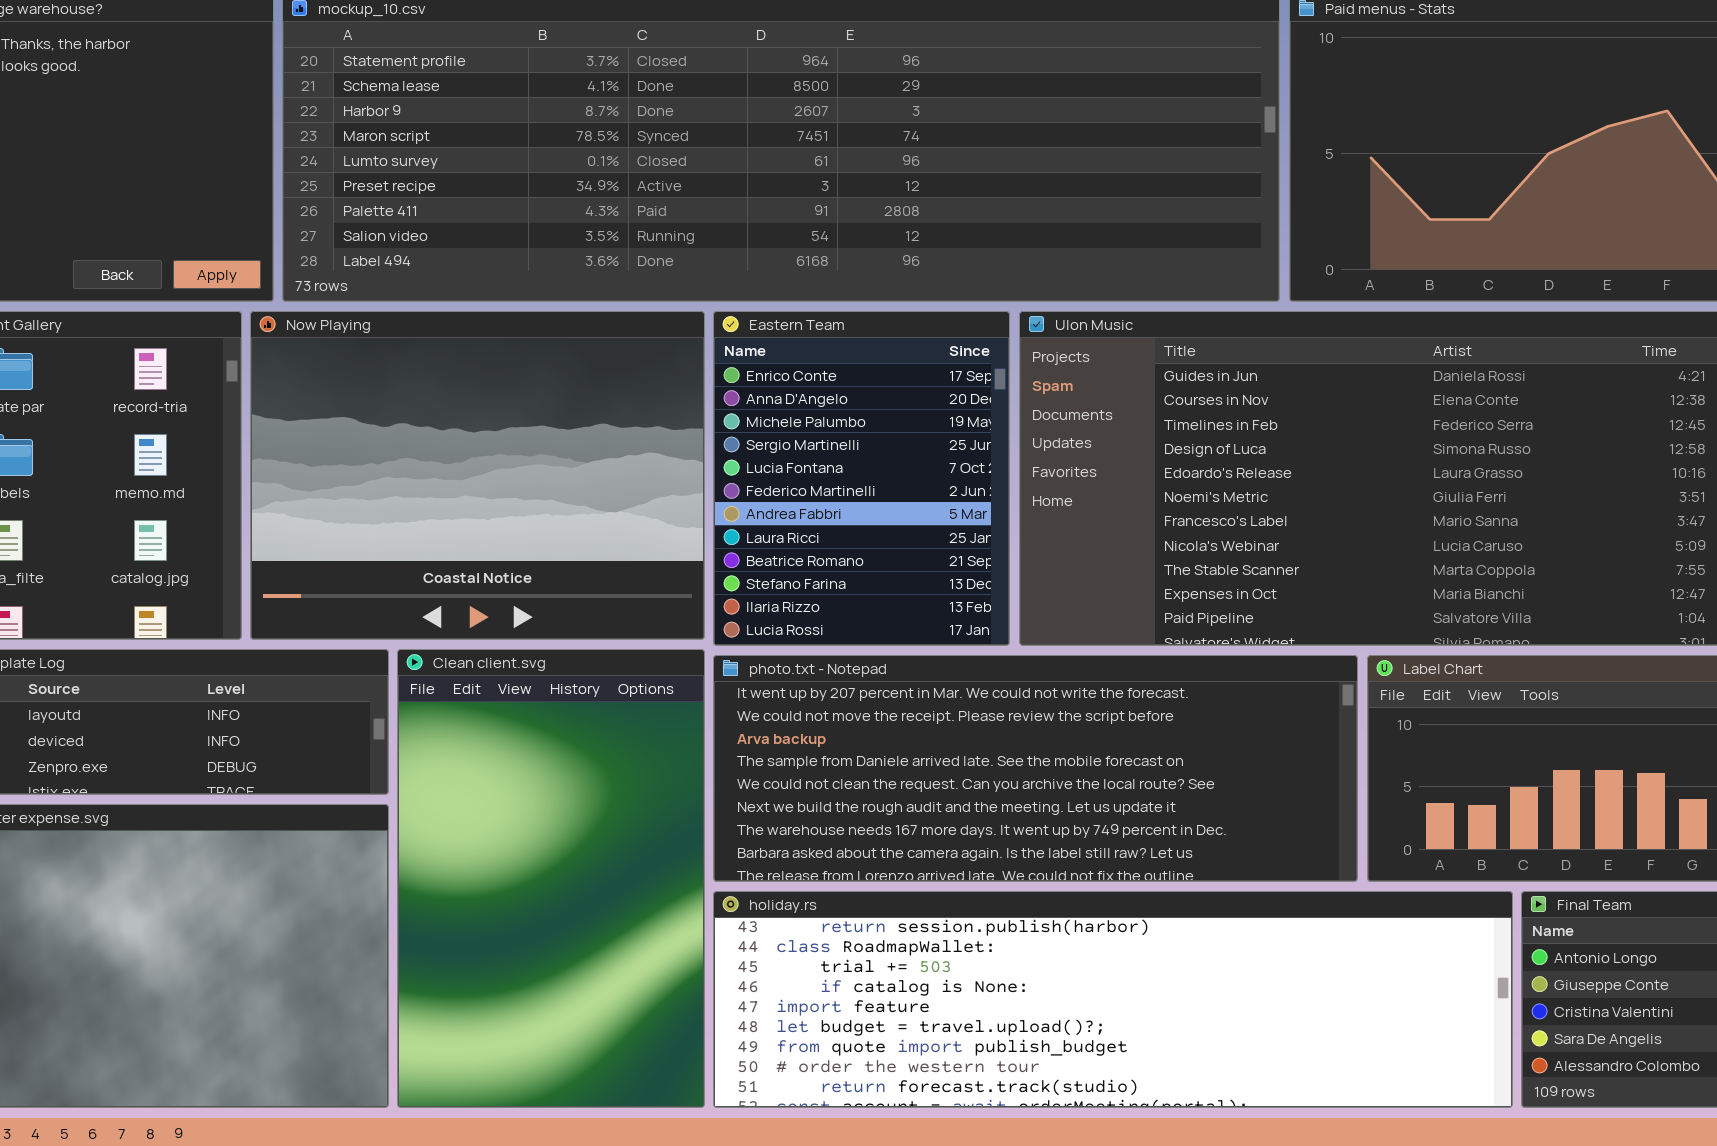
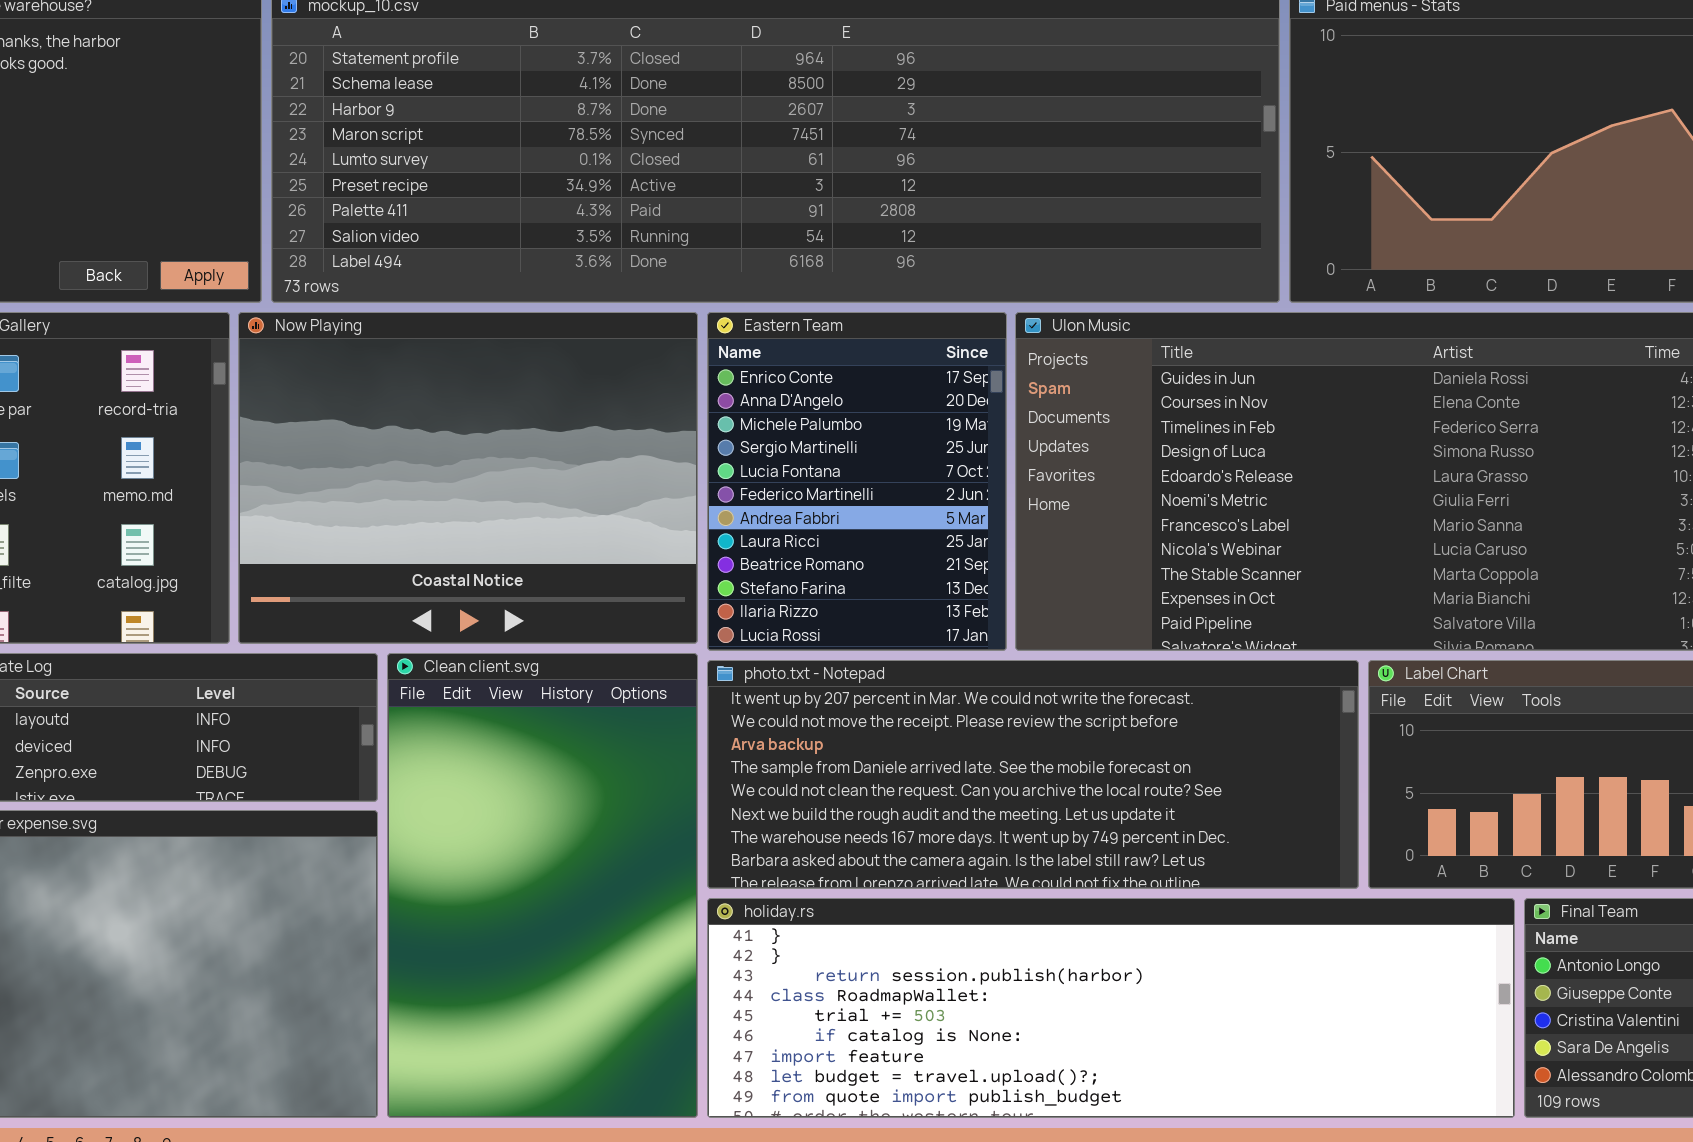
holiday.rs: [713,891,1513,1108] -> [707,898,1515,1118], scrolled up 2 rows

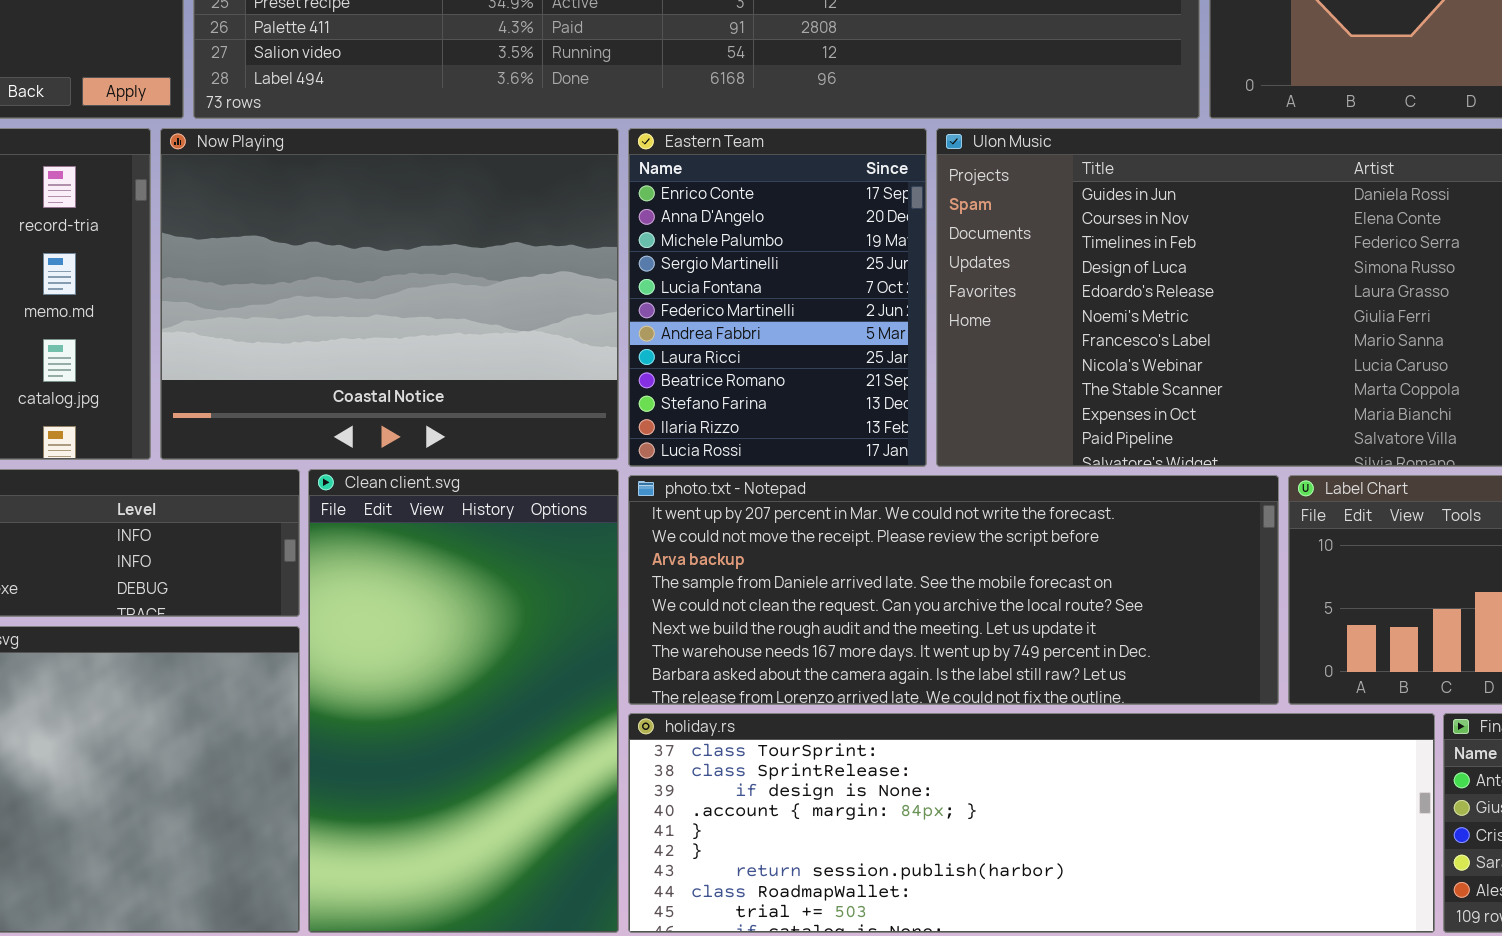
holiday.rs: [707,898,1515,1118] -> [628,713,1435,933], scrolled up 4 rows

